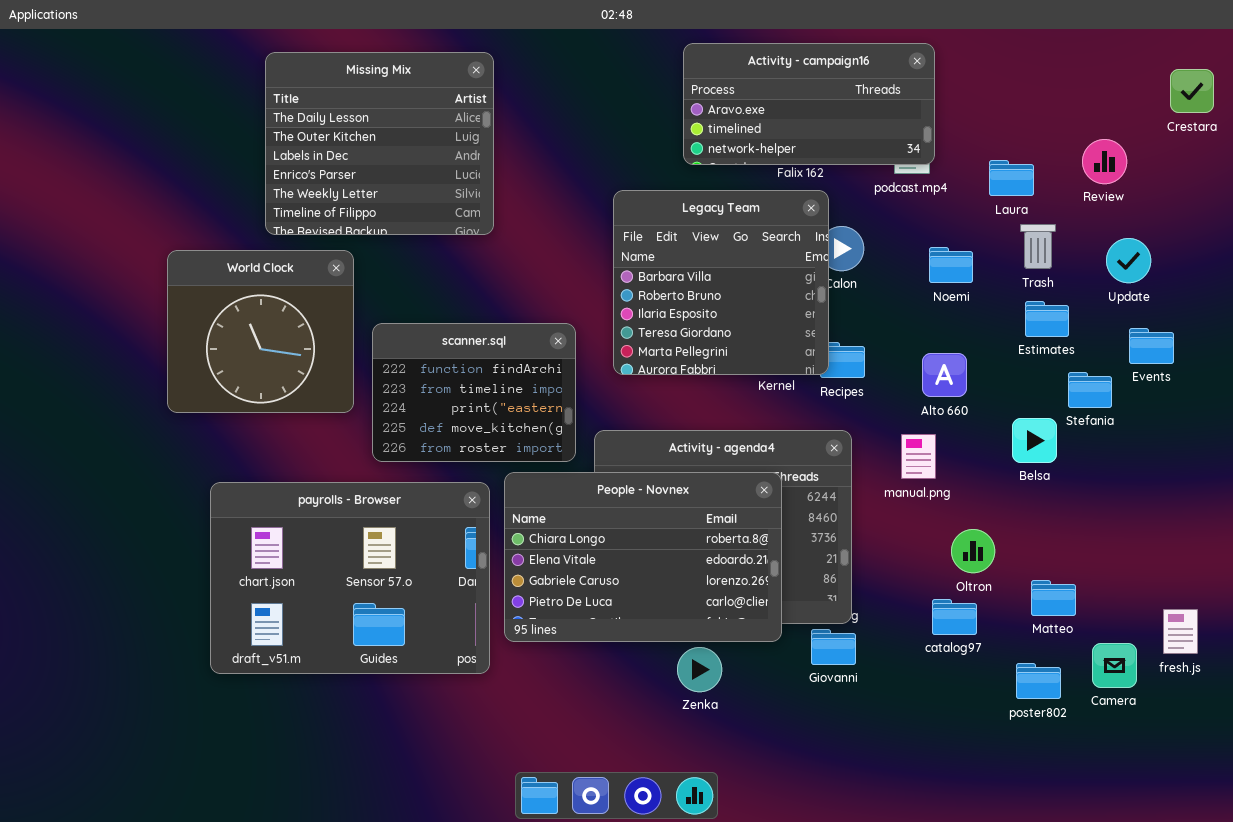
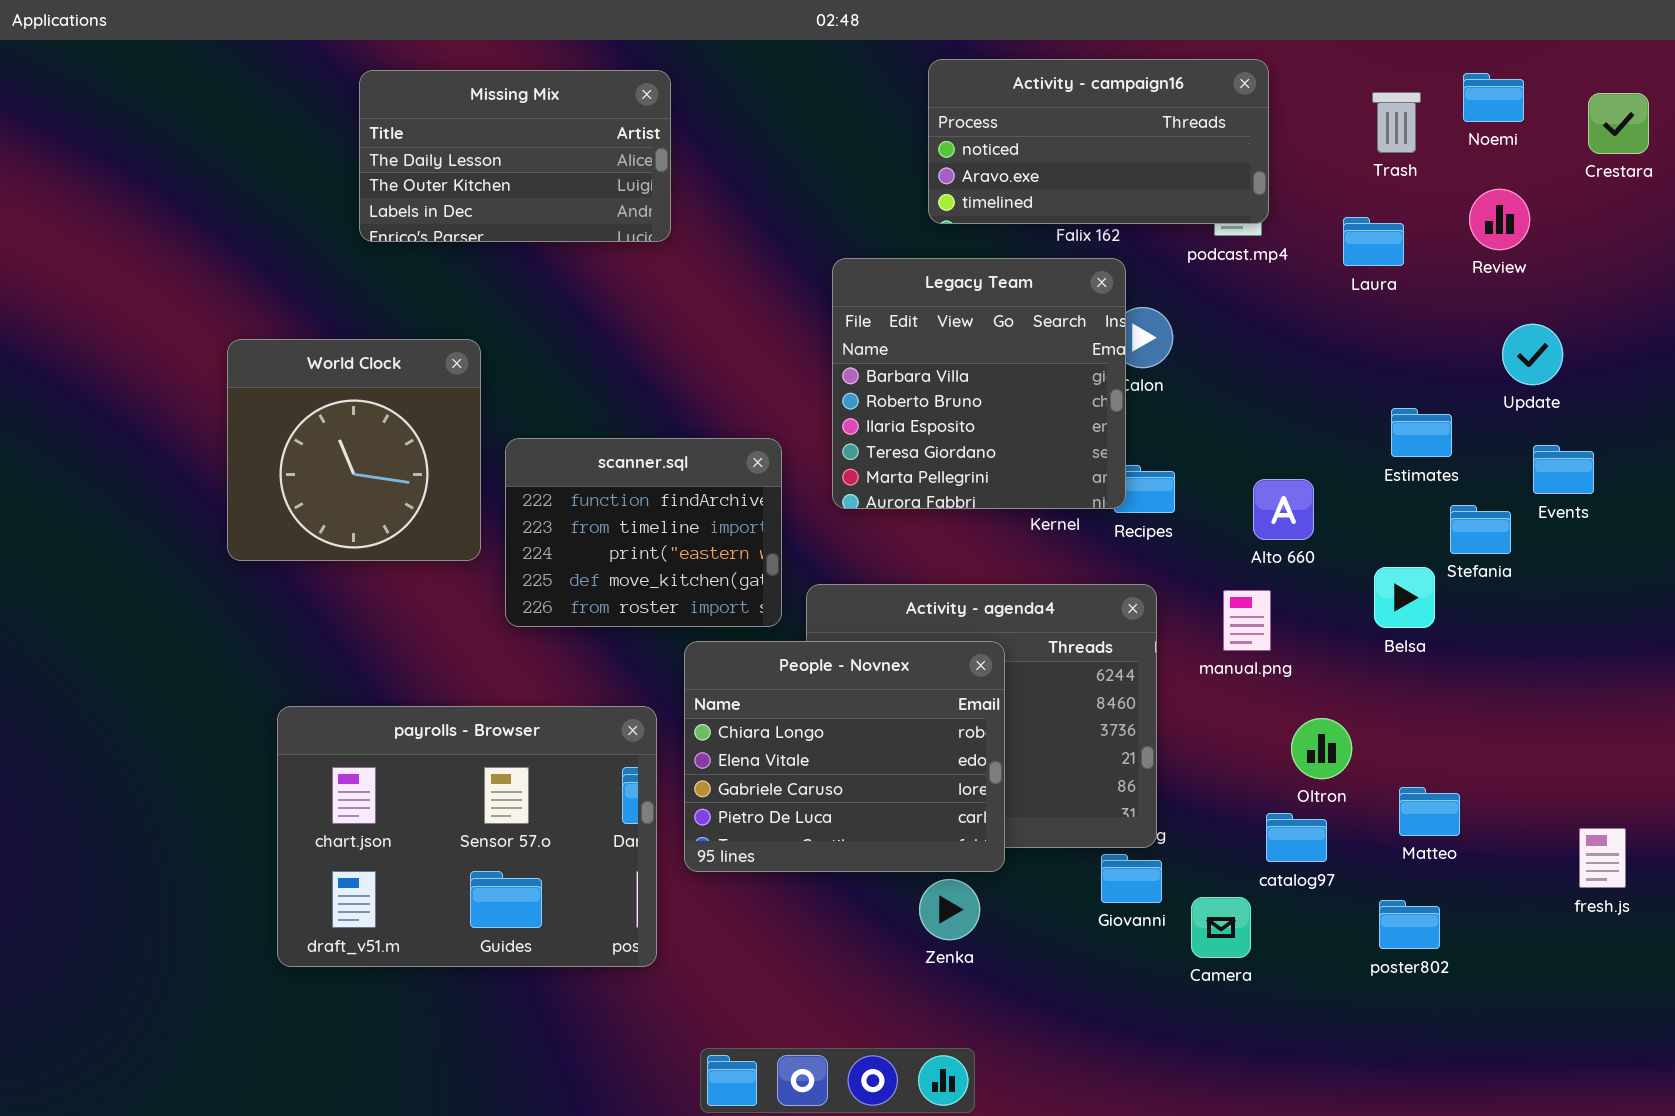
Activity - campaign16: [683,43,935,165] -> [928,59,1269,224], scrolled up 1 row
Missing Mix: [265,52,494,235] -> [359,70,671,242], resized
Trash: [1020,224,1056,269] -> [1372,92,1421,153], moved
Noemi: [929,247,973,283] -> [1463,73,1524,122], moved
People - Novnex: [504,472,782,642] -> [684,641,1005,872], resized
payrolls - Browser: [210,482,490,674] -> [277,706,657,967], moved
Camera: [1092,643,1137,688] -> [1191,897,1251,958], moved

